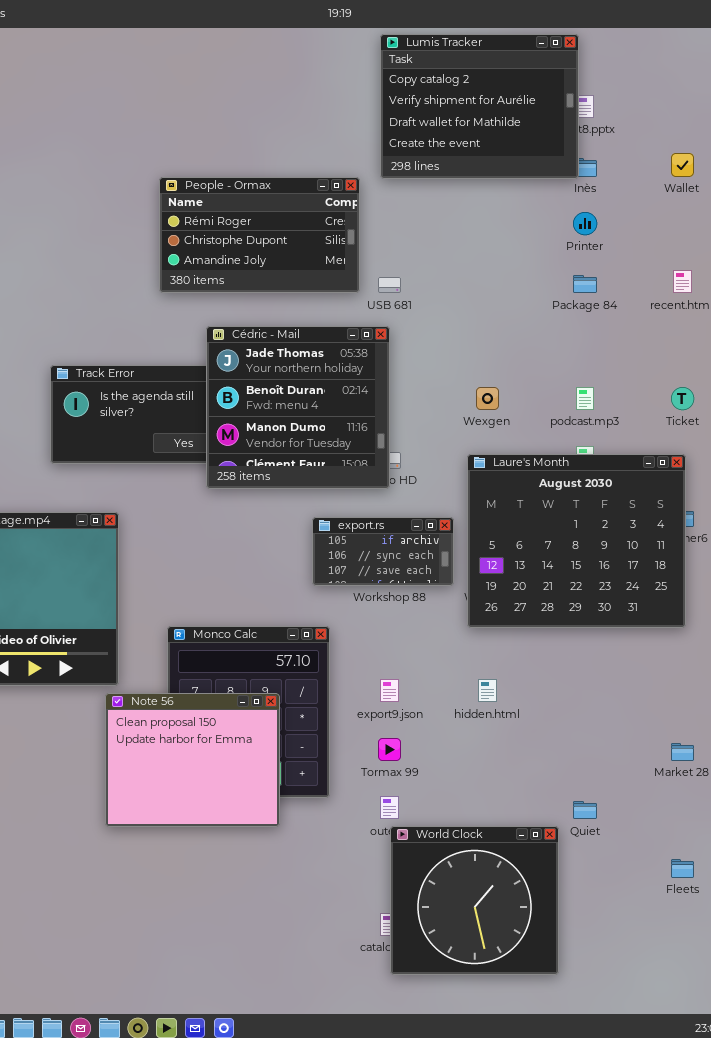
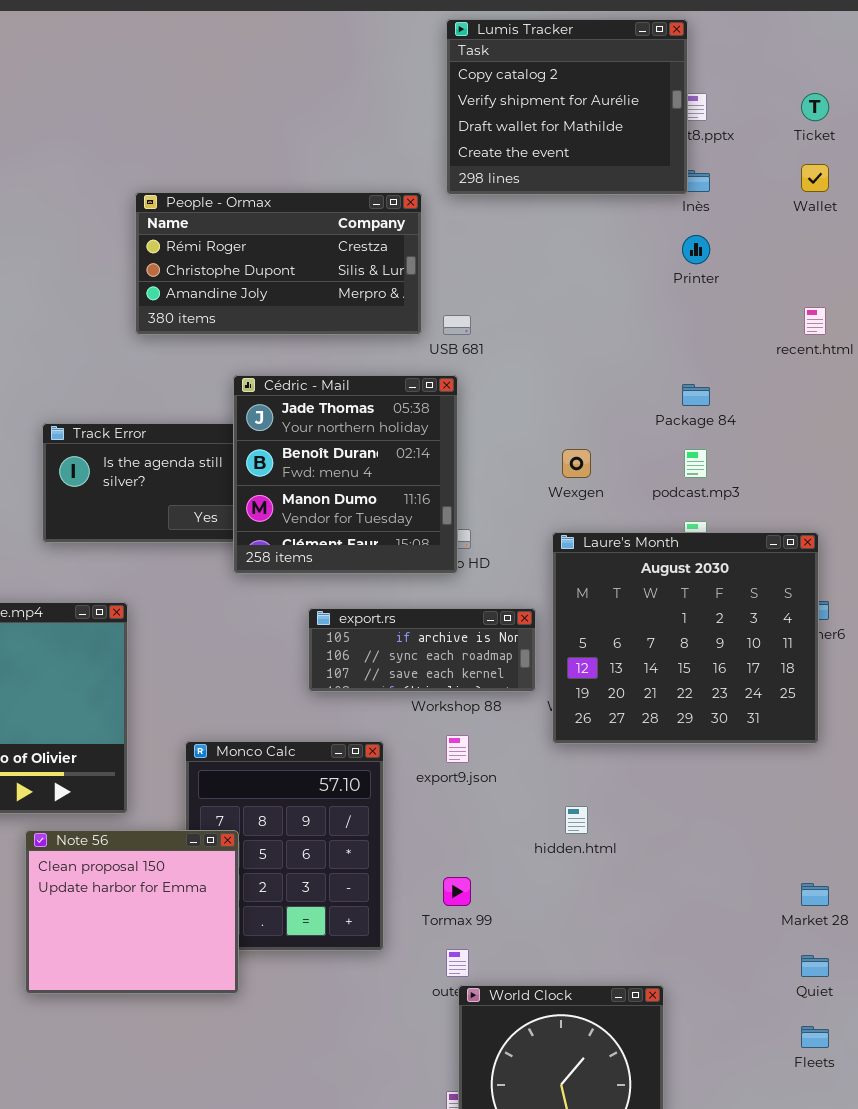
People - Ormax: [159,177,360,293] -> [135,192,422,335], resized
Package 84: [573,275,597,293] -> [682,384,710,406], moved
Ticket: [671,387,694,410] -> [801,93,829,121], moved
export.rs: [312,517,454,586] -> [308,608,536,692], resized
export9.json: [380,679,399,702] -> [446,735,469,763], moved
Note 56: [105,693,280,827] -> [25,830,239,994], moved
Quiet: [573,801,597,819] -> [801,955,829,977], moved

